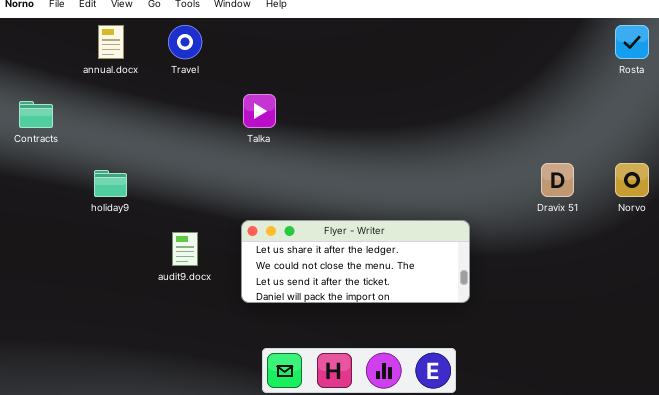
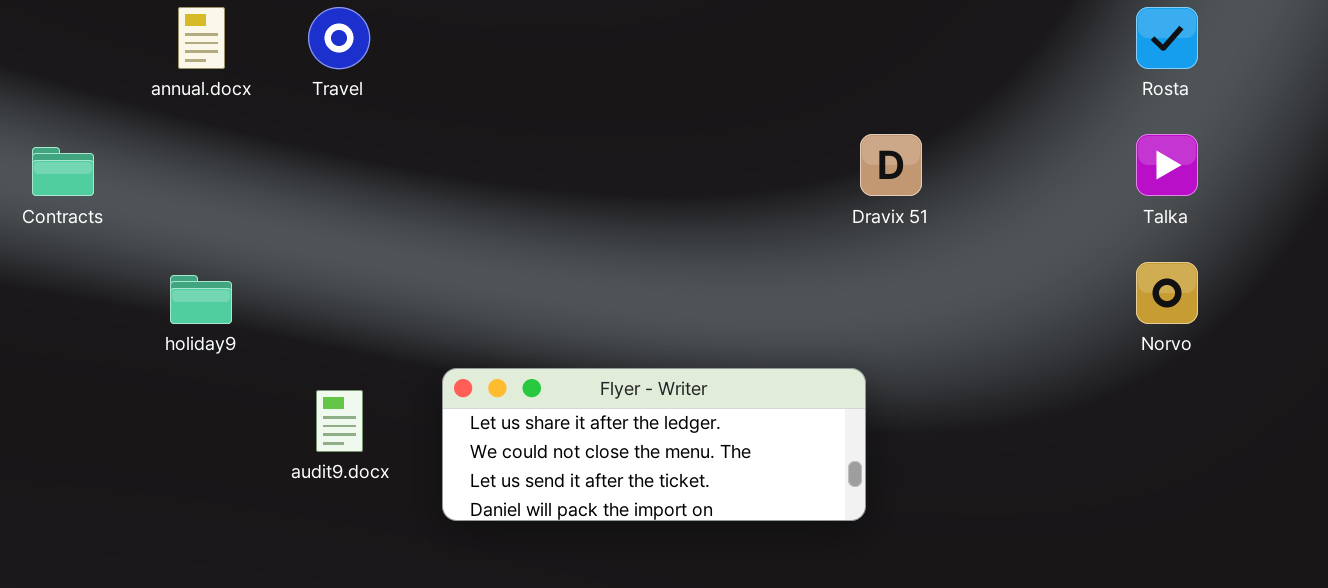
Talka: [243,94,276,128] -> [1136,134,1198,196], moved
Dravix 51: [541,163,574,197] -> [860,134,922,196], moved

